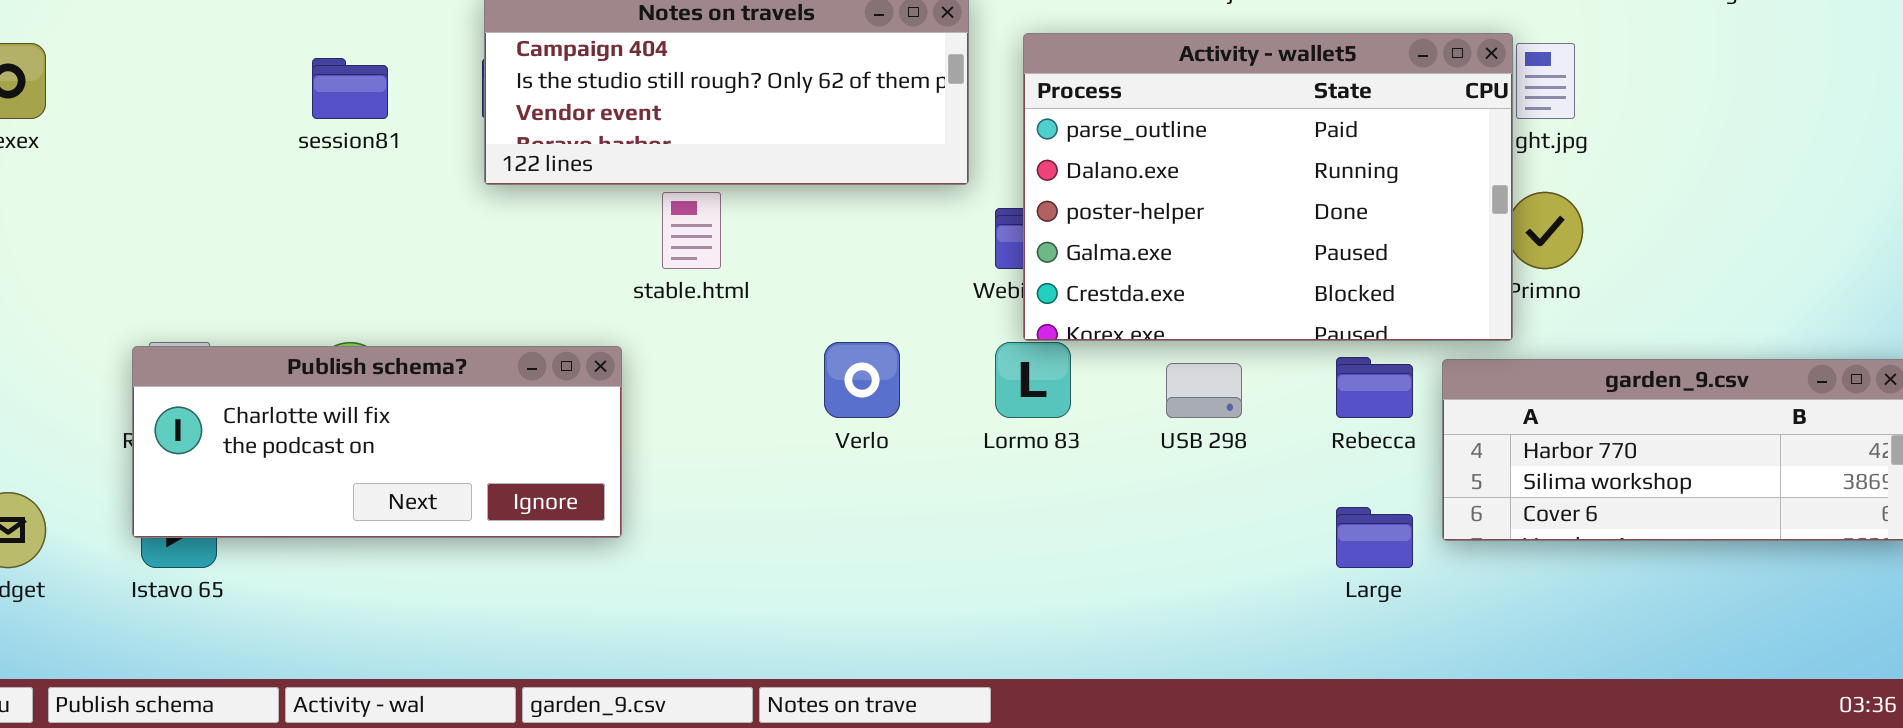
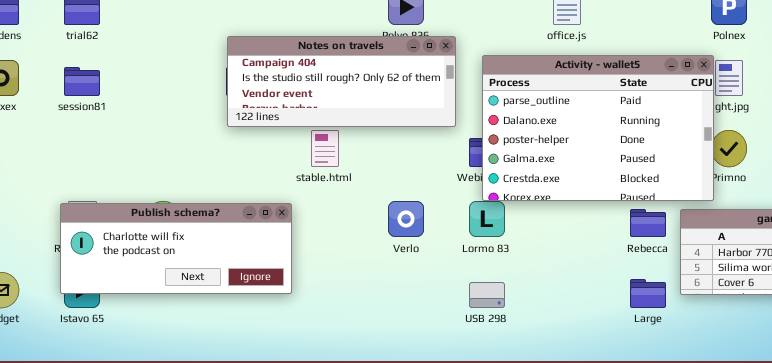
session81: [312,58,388,119] -> [64,67,100,96], moved
USB 298: [1166,363,1242,418] -> [469,282,505,308], moved

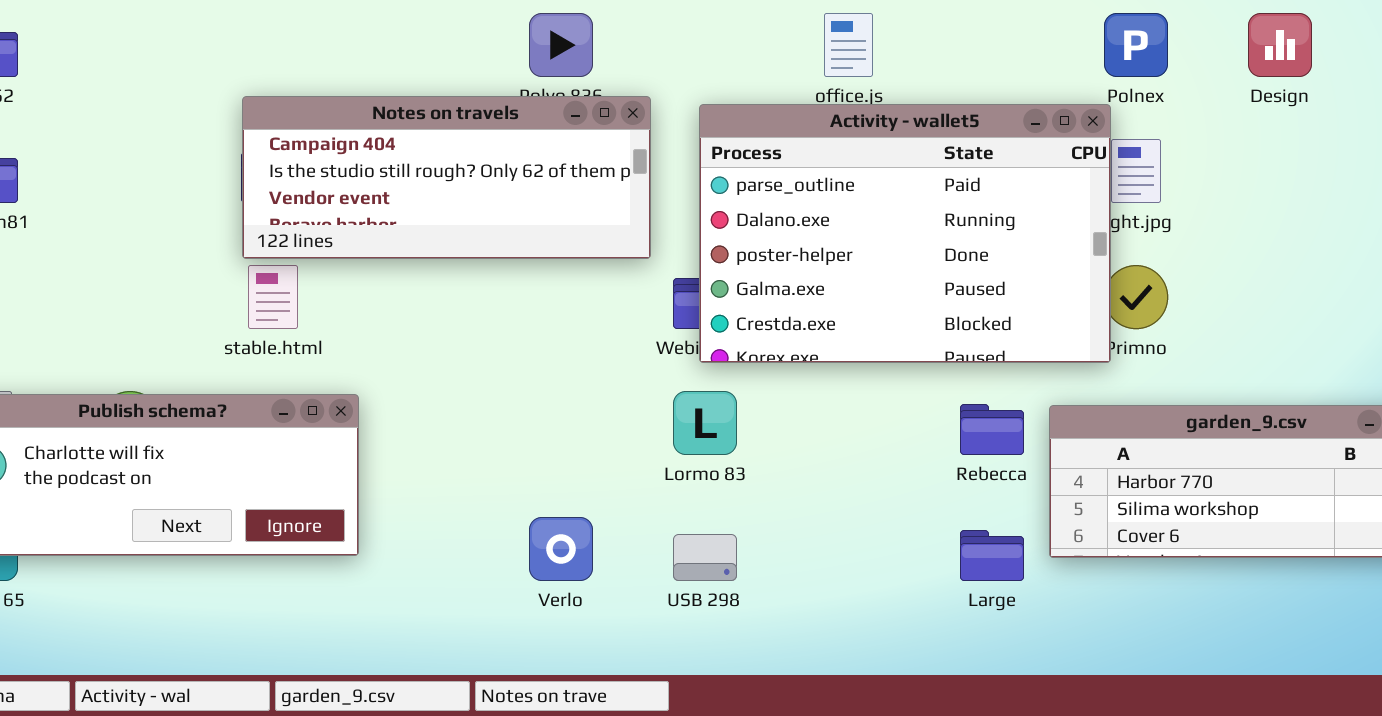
Activity - wallet5: [482,55,714,201] -> [699,104,1111,363], moved
stable.html: [311,130,339,167] -> [248,265,298,329], moved
Verlo: [388,201,424,237] -> [529,517,593,581], moved

